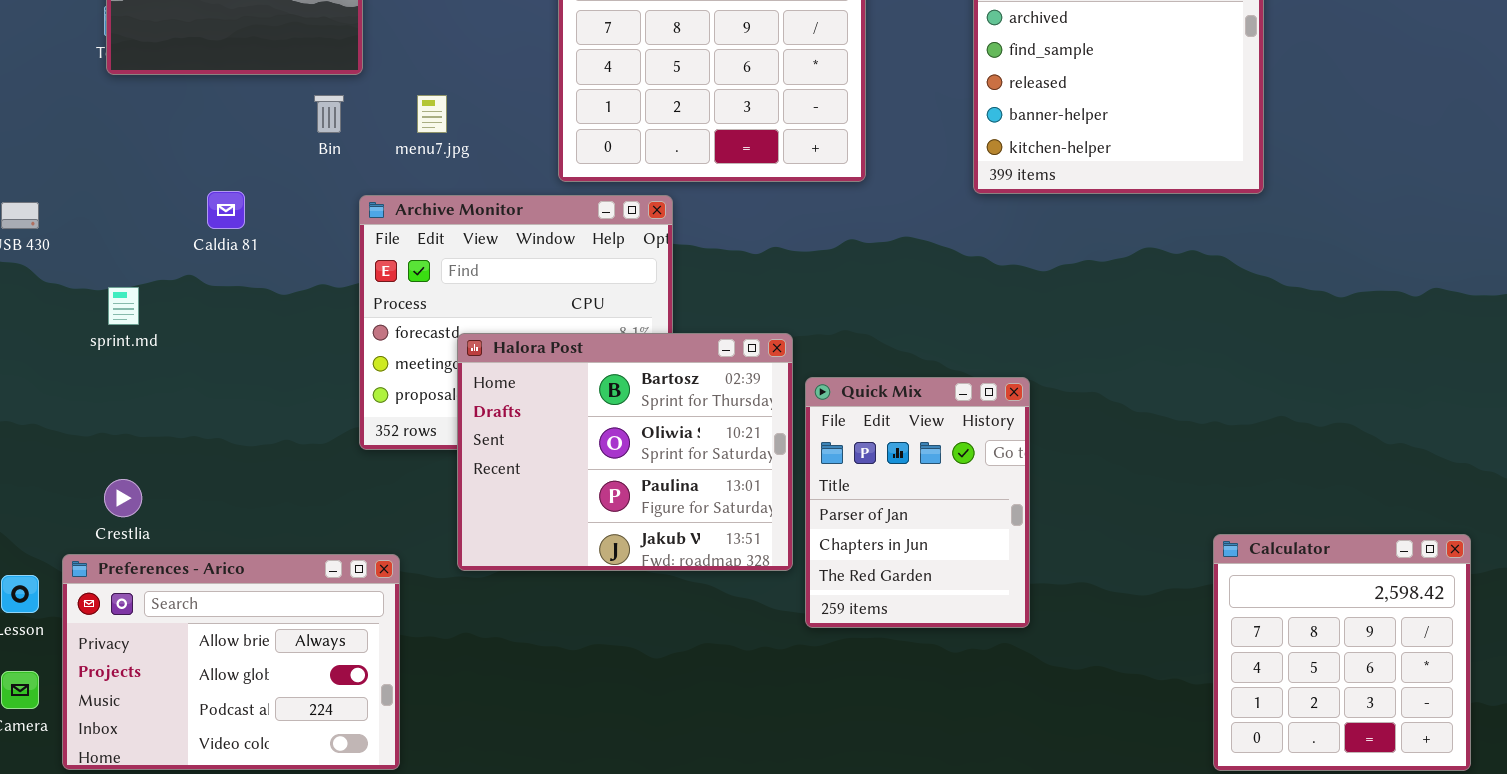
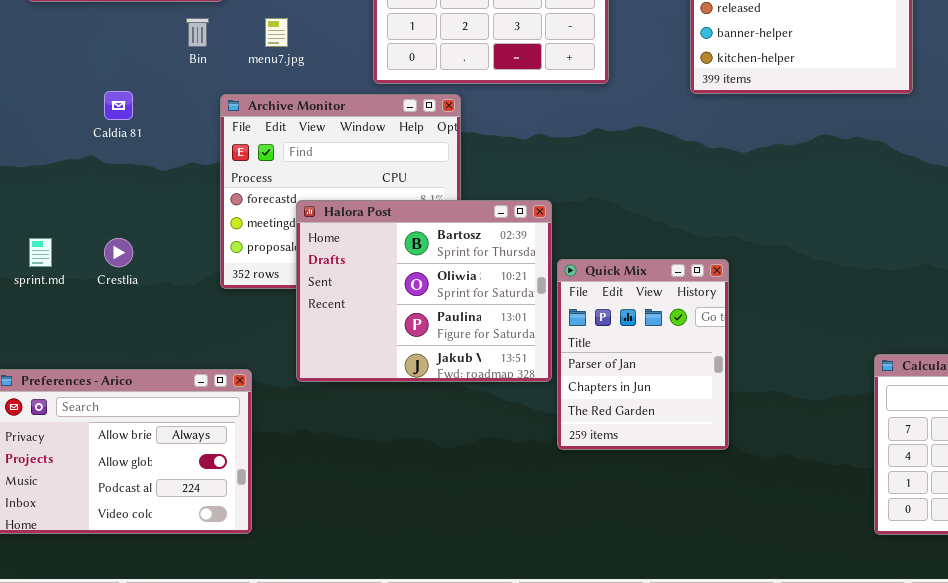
sprint.md: [108,287,139,325] -> [29,238,52,267], moved
Quick Mix: [805,377,1030,628] -> [557,259,729,450], moved
Crestlia: [104,479,142,517] -> [104,238,133,267], moved

